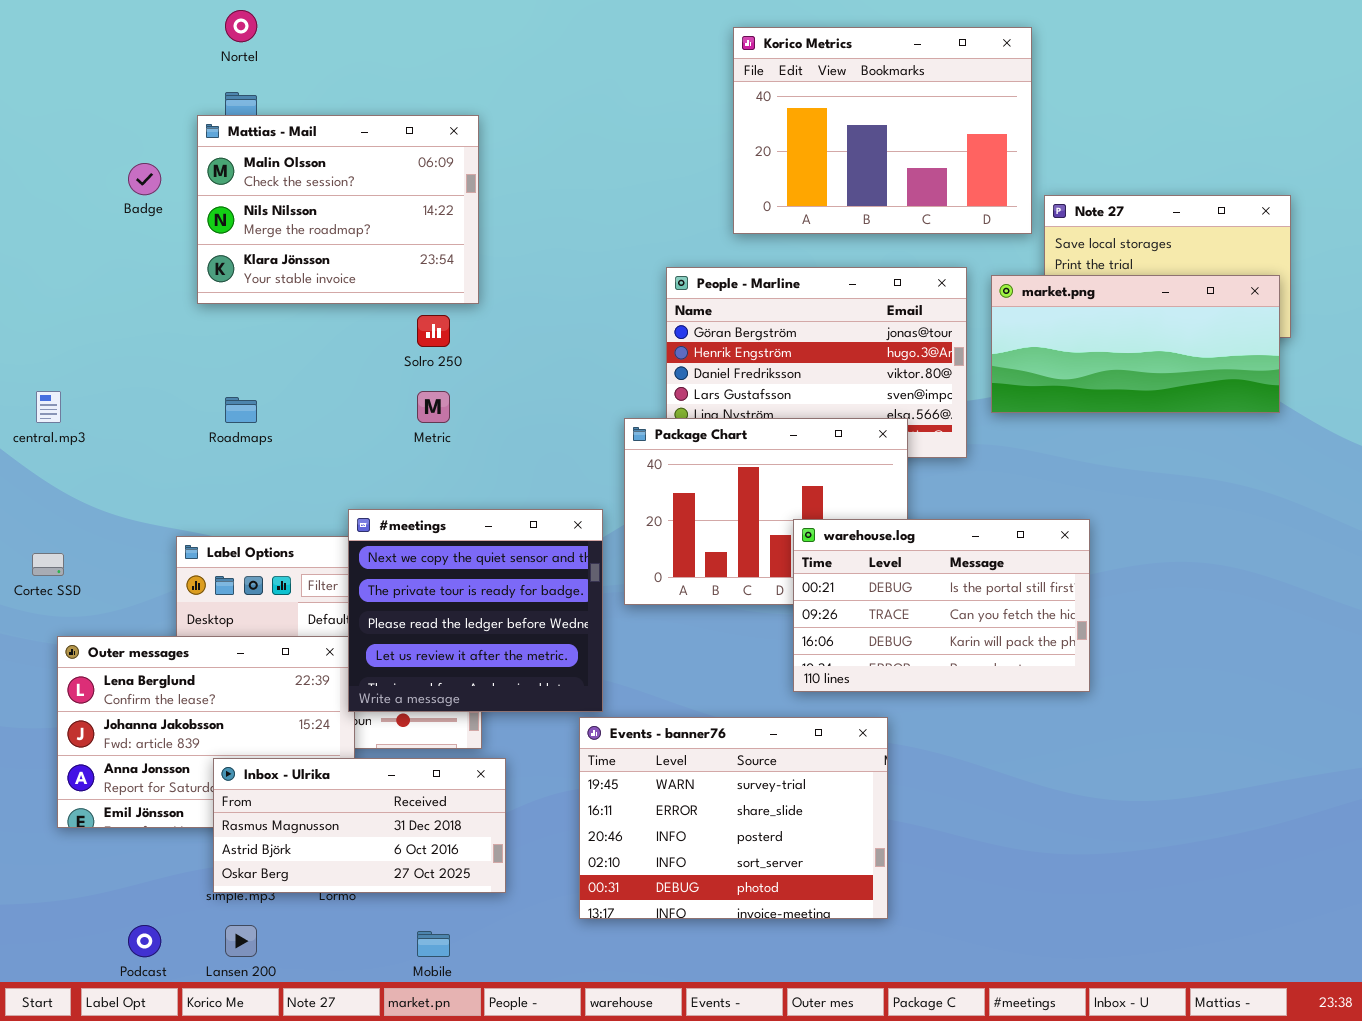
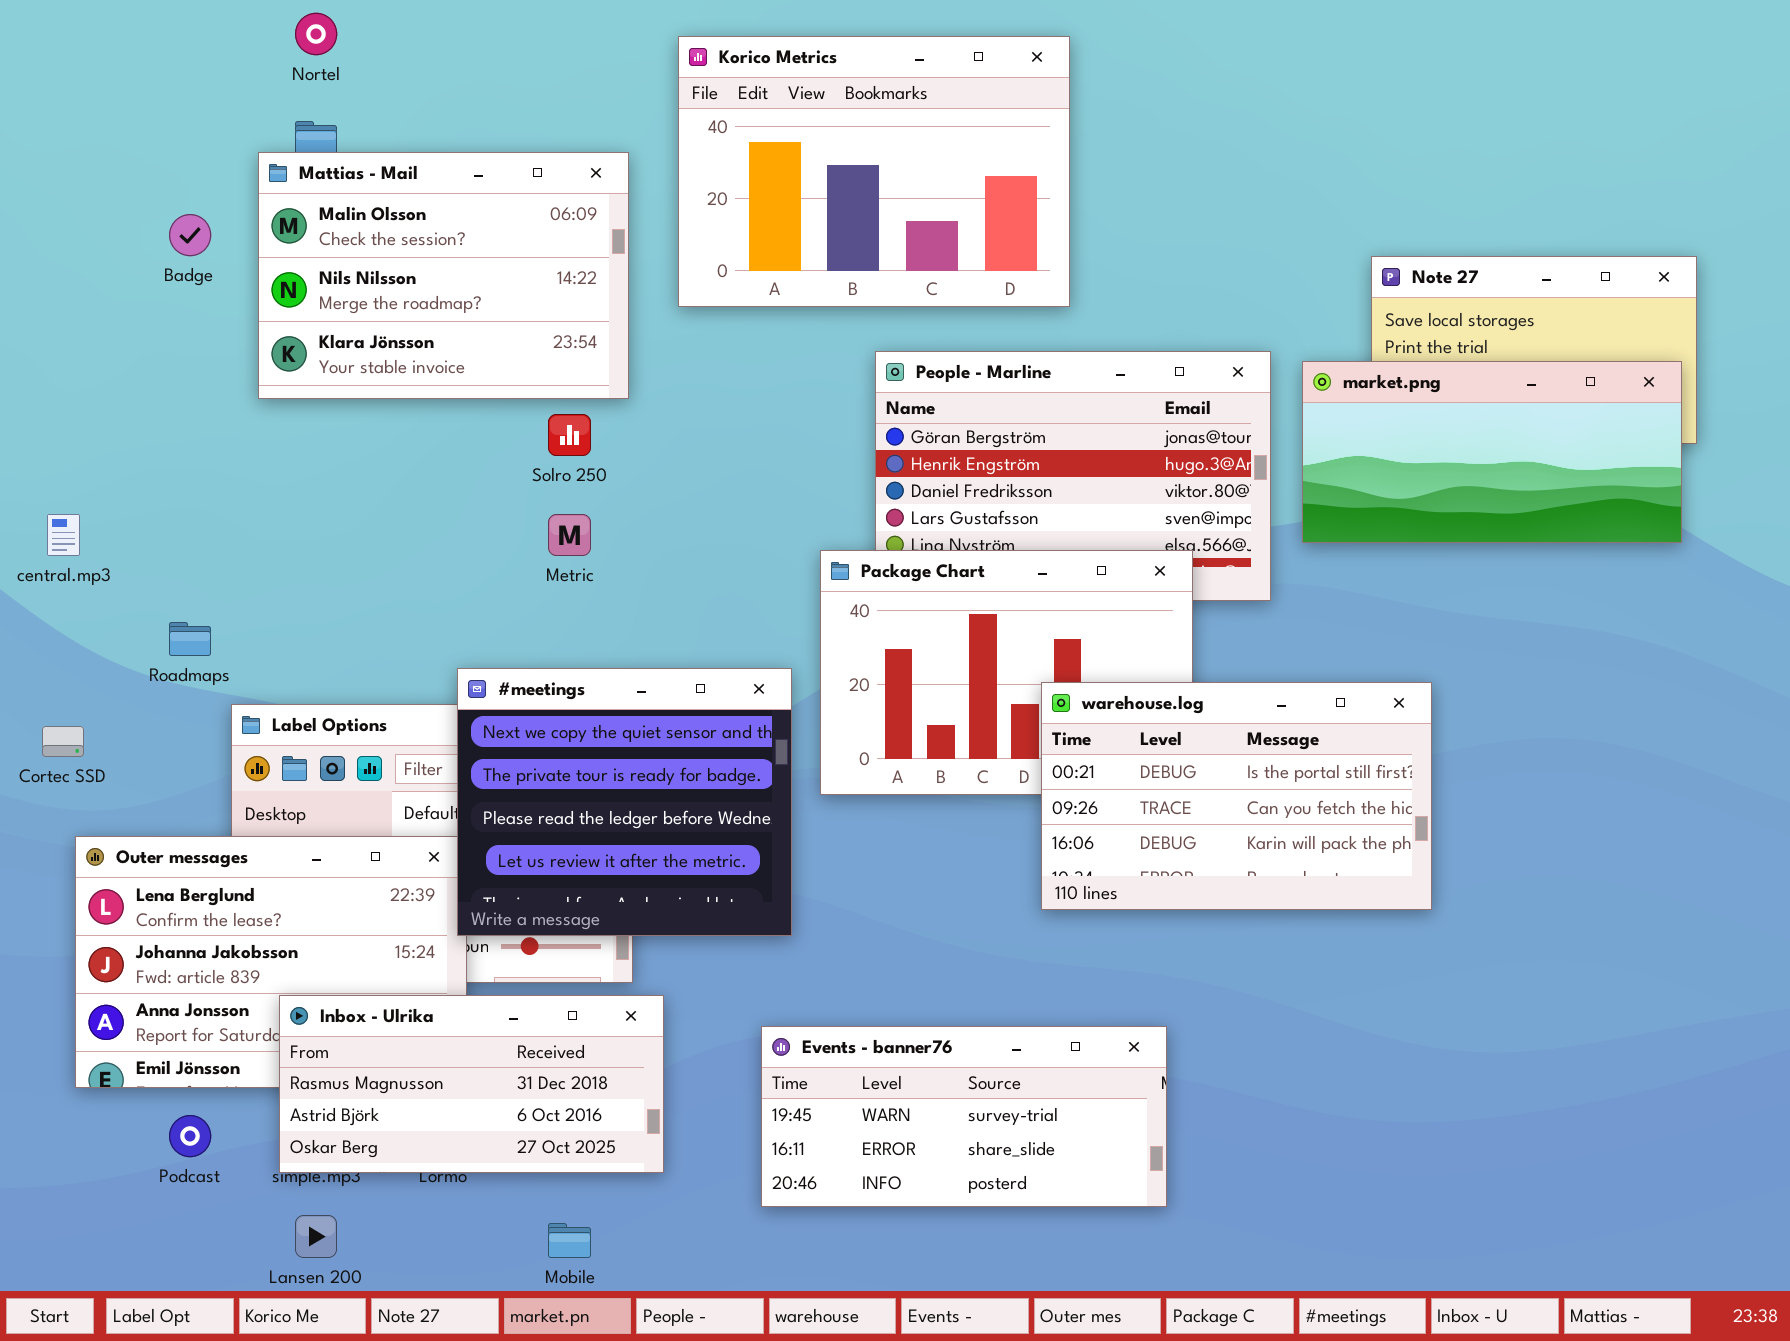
Korico Metrics: [733,27,1032,234] -> [678,36,1070,307], moved
Roadmaps: [225,397,257,423] -> [169,622,211,656], moved
Events - banner76: [579,717,888,919] -> [761,1026,1167,1207], resized
Podcast: [128,925,161,957] -> [169,1115,211,1157], moved

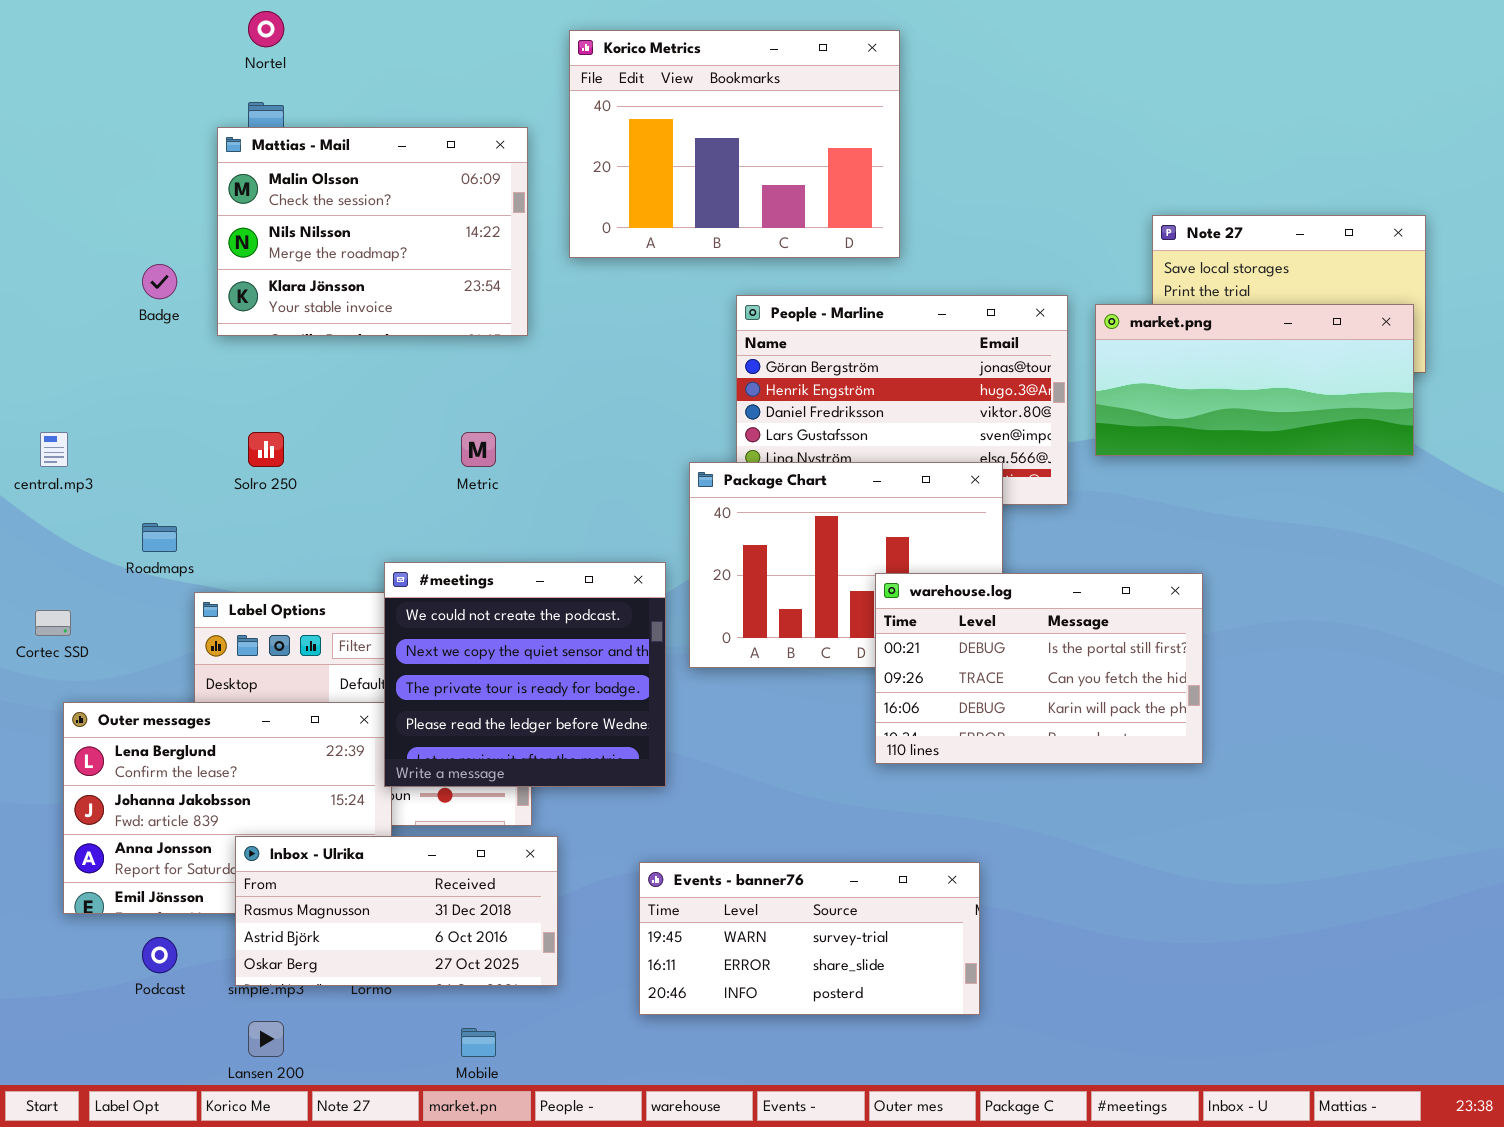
Badge: [169,214,211,256] -> [142,264,177,299], moved
Solro 250: [548,414,591,456] -> [248,432,284,467], moved
#meetings: [457,668,792,936] -> [384,562,666,787], scrolled up 1 row

